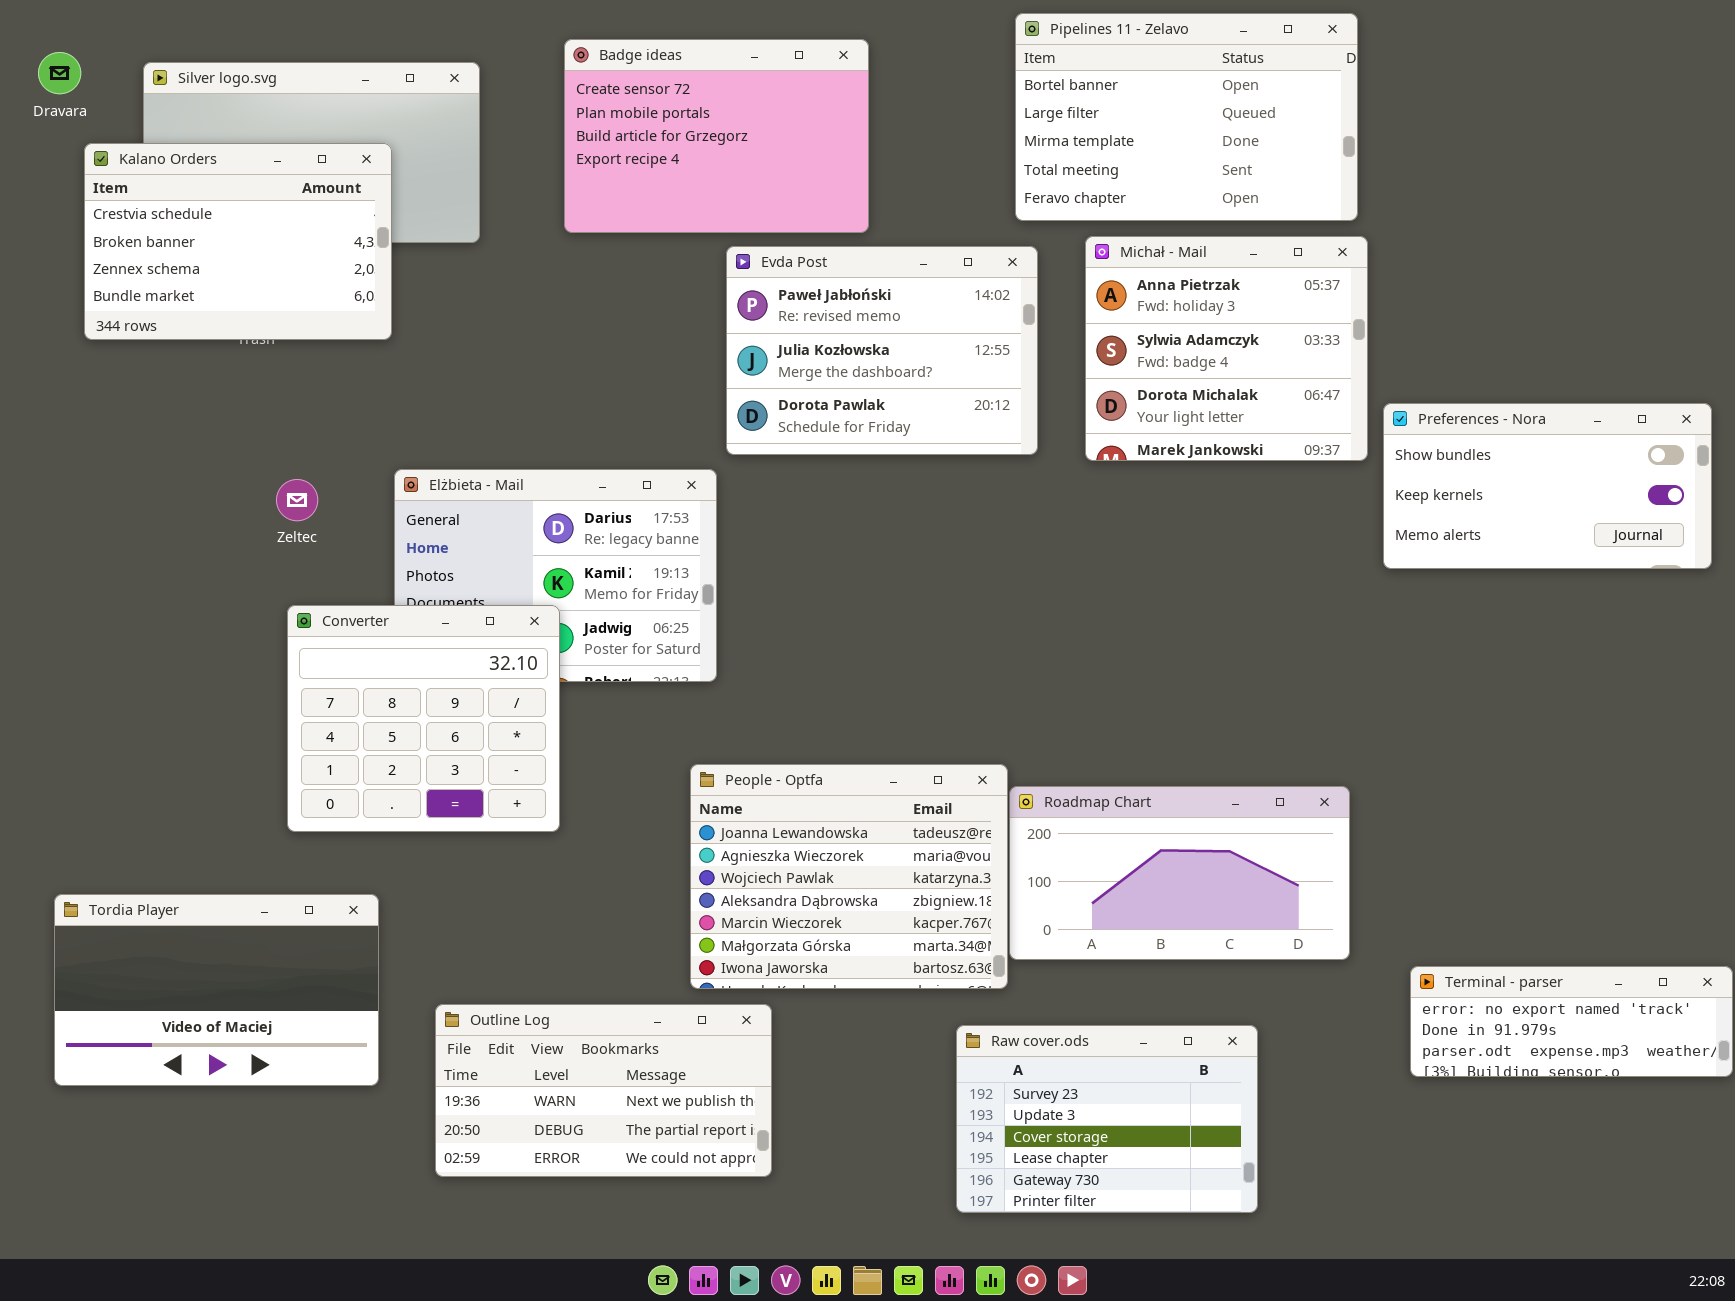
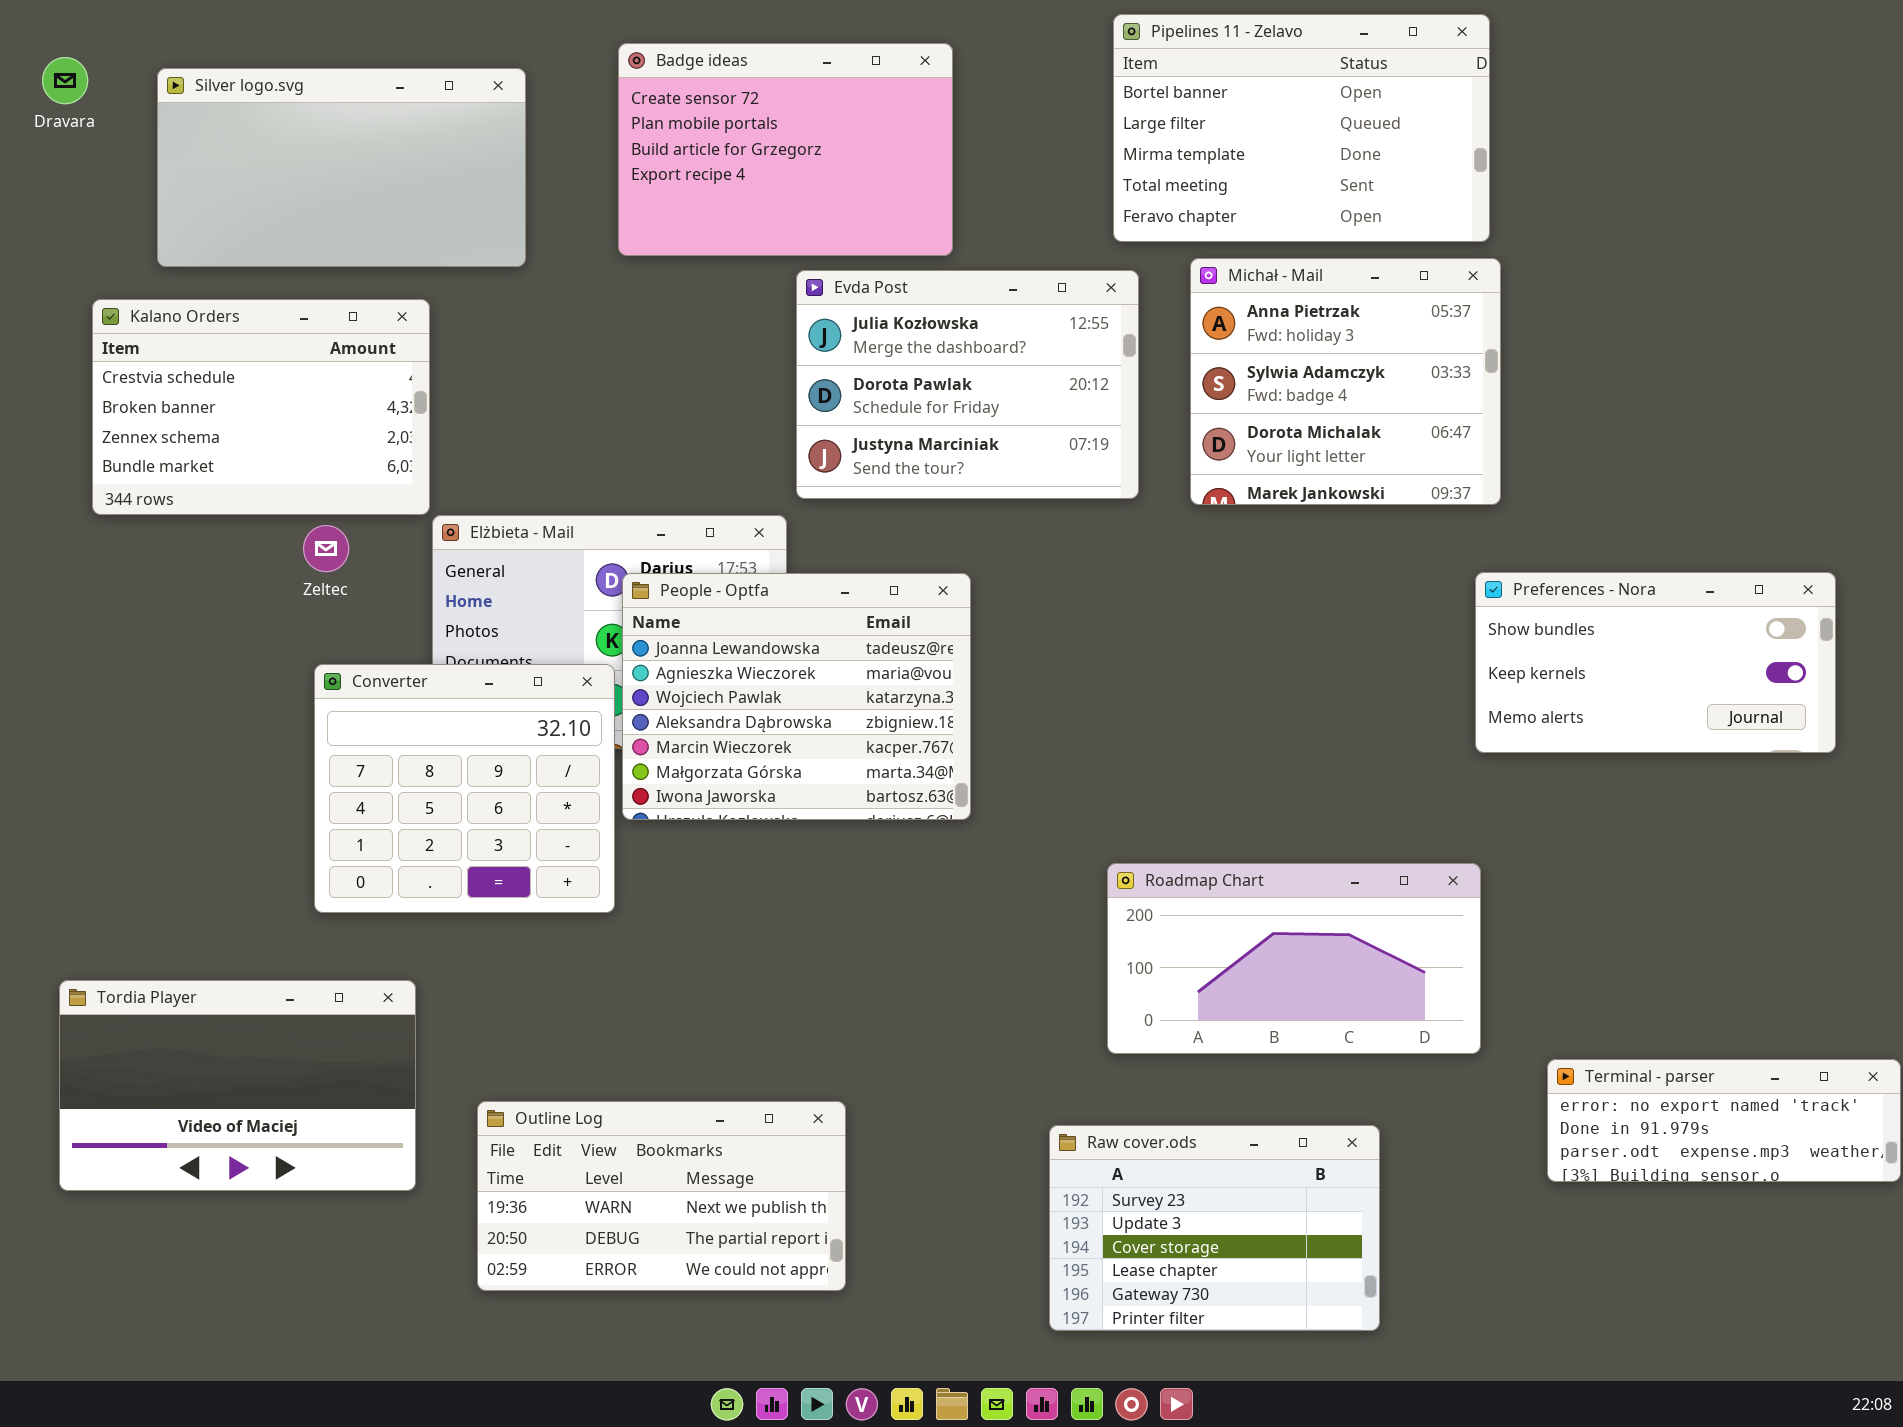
Kalano Orders: [84,143,392,340] -> [92,299,430,515], moved
Evda Post: [726,246,1038,455] -> [796,270,1139,499], scrolled down 1 row
Preferences - Nora: [1383,403,1712,569] -> [1475,572,1836,753], moved
People - Optfa: [690,764,1008,989] -> [622,573,971,820], moved

